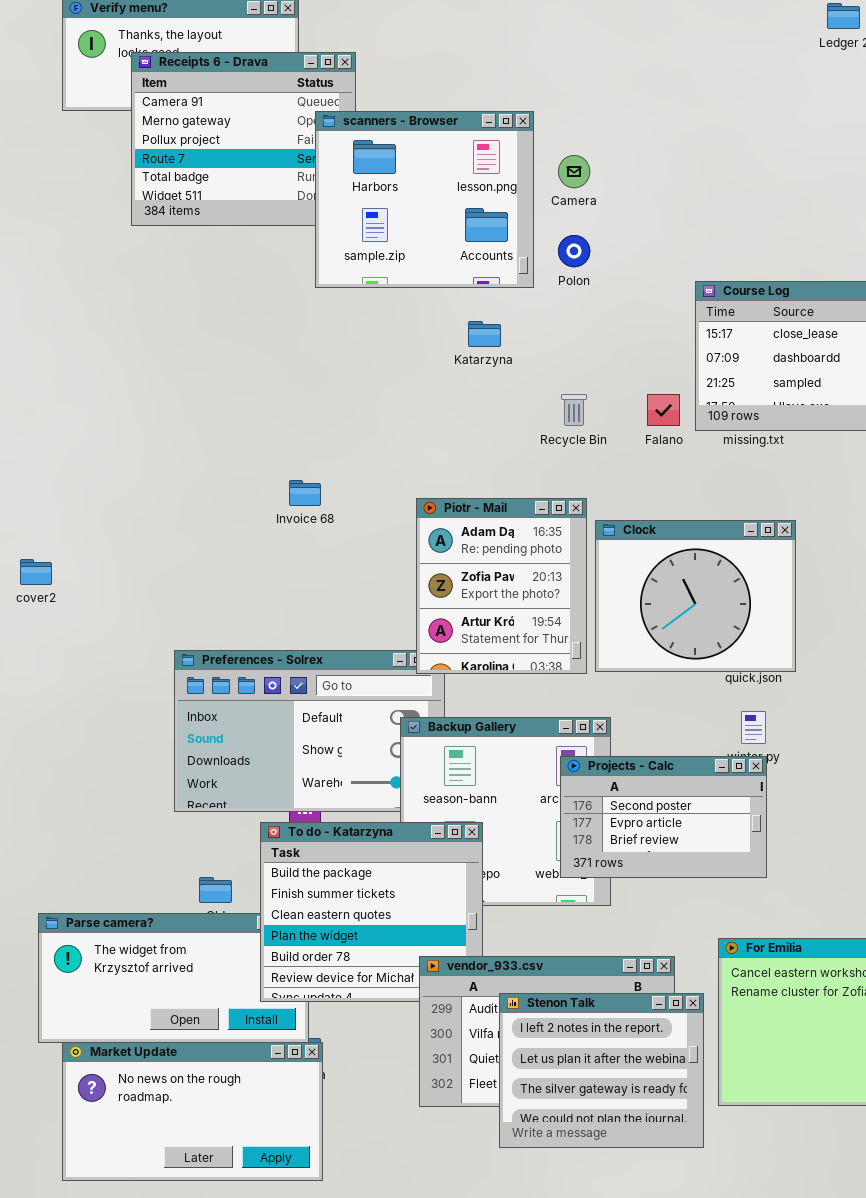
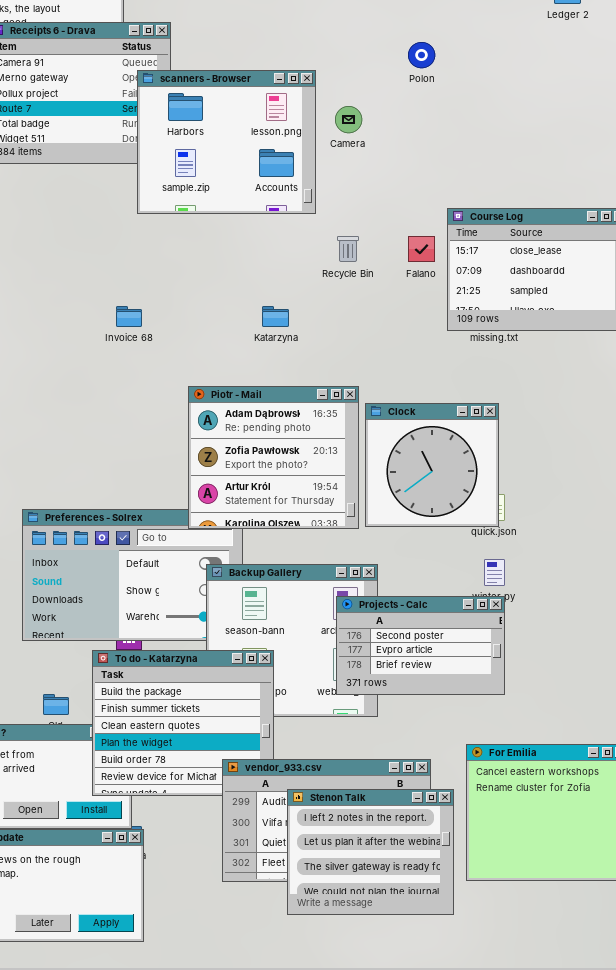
Polon: [558,235,590,267] -> [408,42,435,68], moved
Katarzyna: [468,321,501,347] -> [262,306,289,327], moved
Recycle Bin: [561,394,587,426] -> [337,236,359,262], moved
Falano: [647,394,680,426] -> [408,236,435,262], moved
Invoice 68: [289,480,321,506] -> [116,306,142,327], moved
Piotr - Mail: [416,498,587,674] -> [188,386,359,529], resized
Clock: [595,520,796,672] -> [365,403,499,527], resized

